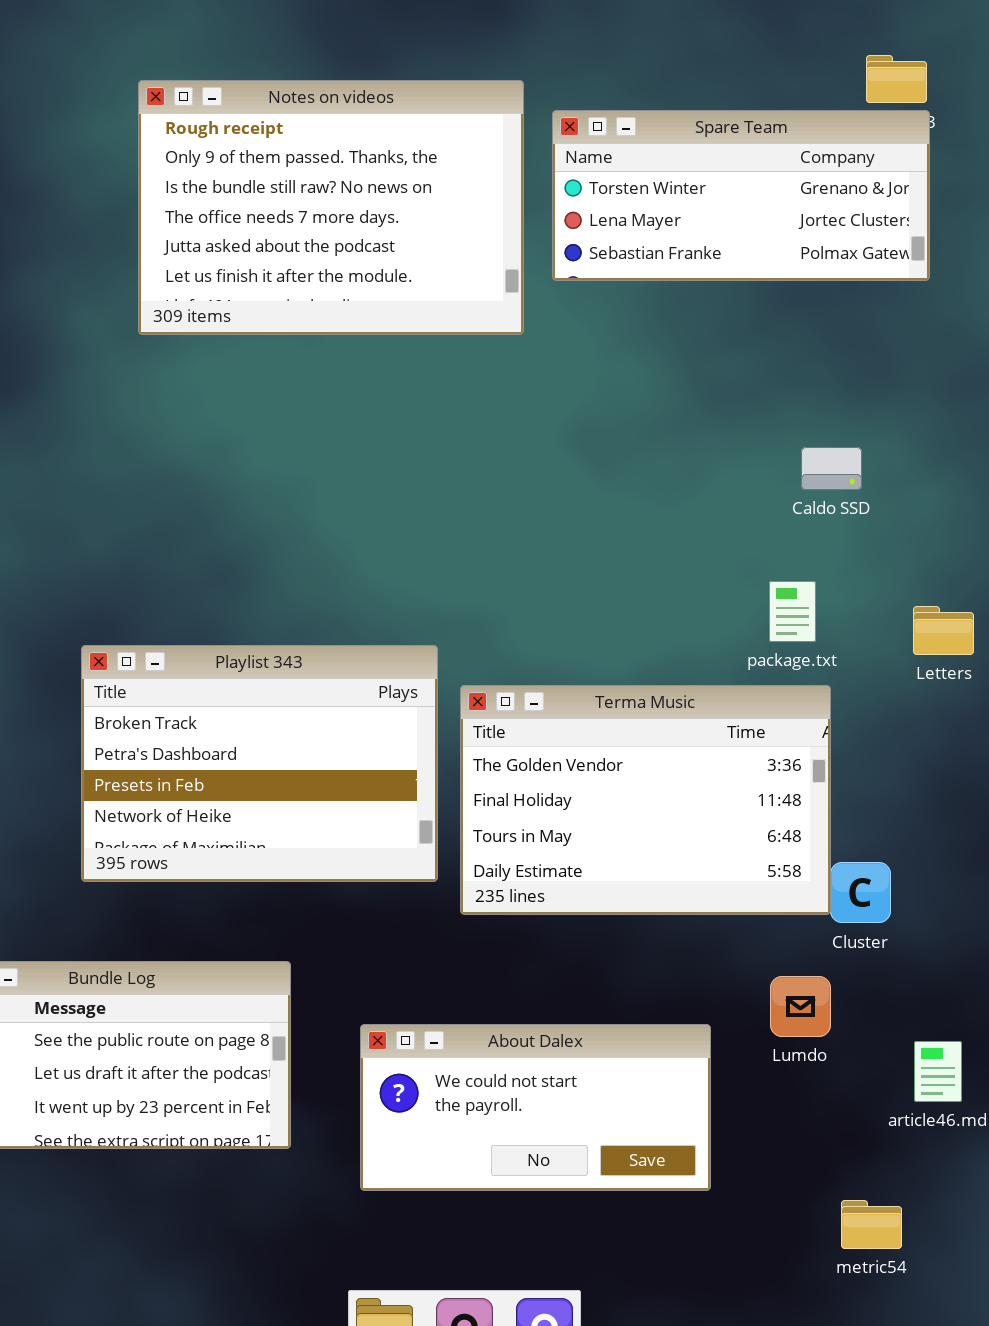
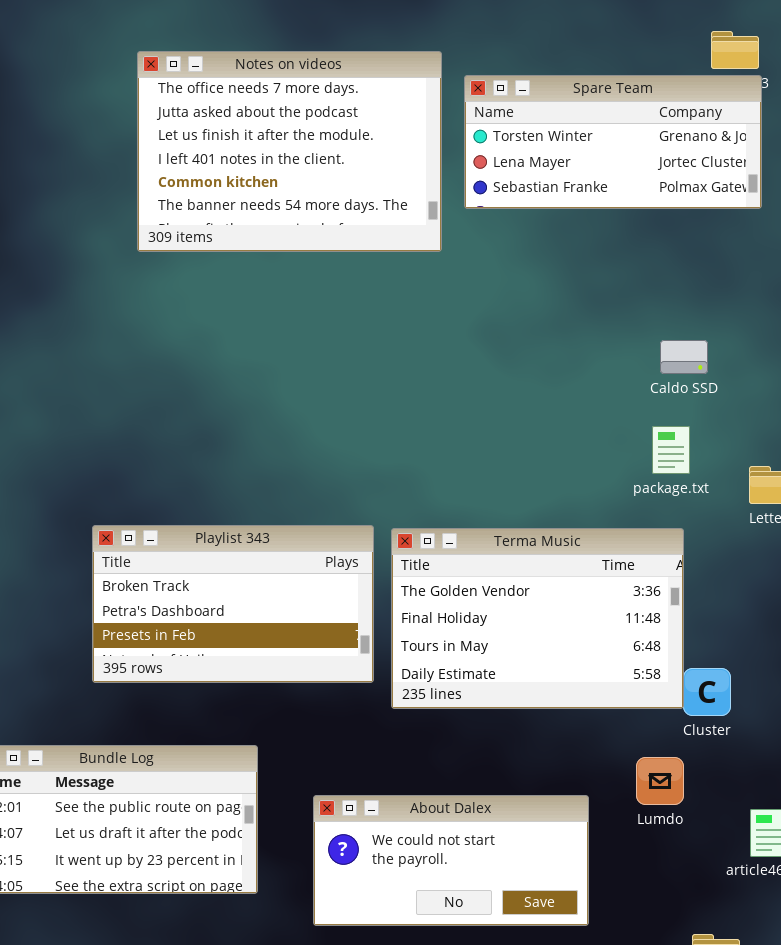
Notes on videos: [138,80,524,335] -> [137,51,442,252], scrolled down 3 rows
package.txt: [769,581,816,642] -> [652,426,690,474], moved
Playlist 343: [81,645,438,882] -> [92,525,374,683], resized

